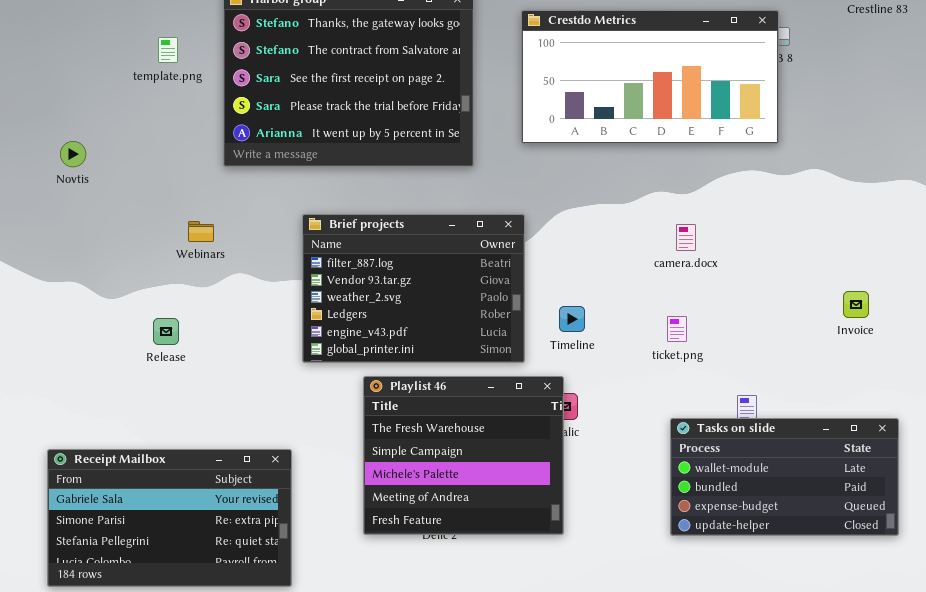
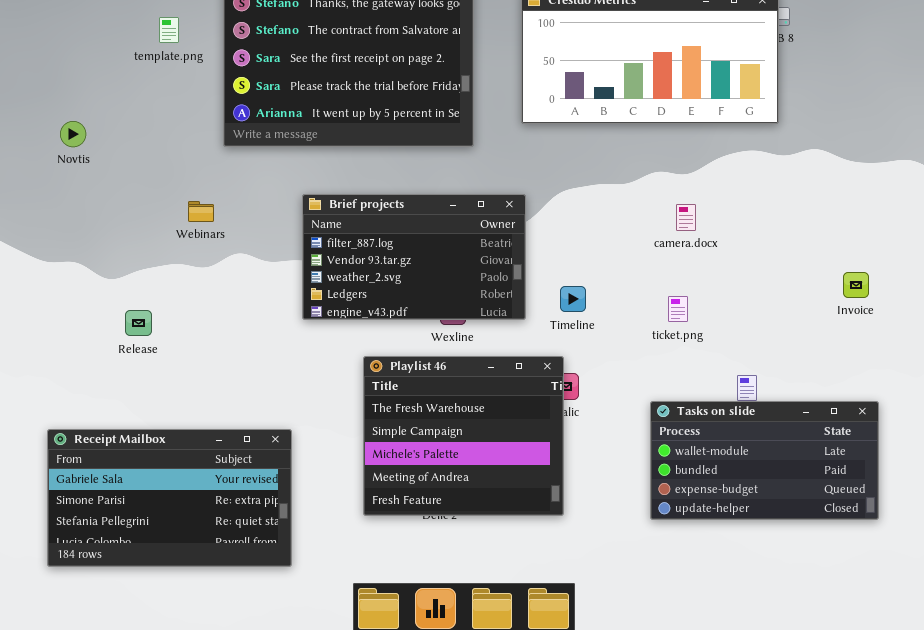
Brief projects: [302,214,525,363] -> [302,194,526,320], resized
Release: [153,318,179,345] -> [125,310,152,336], moved
Tasks on slide: [670,418,899,536] -> [650,401,879,520], moved

